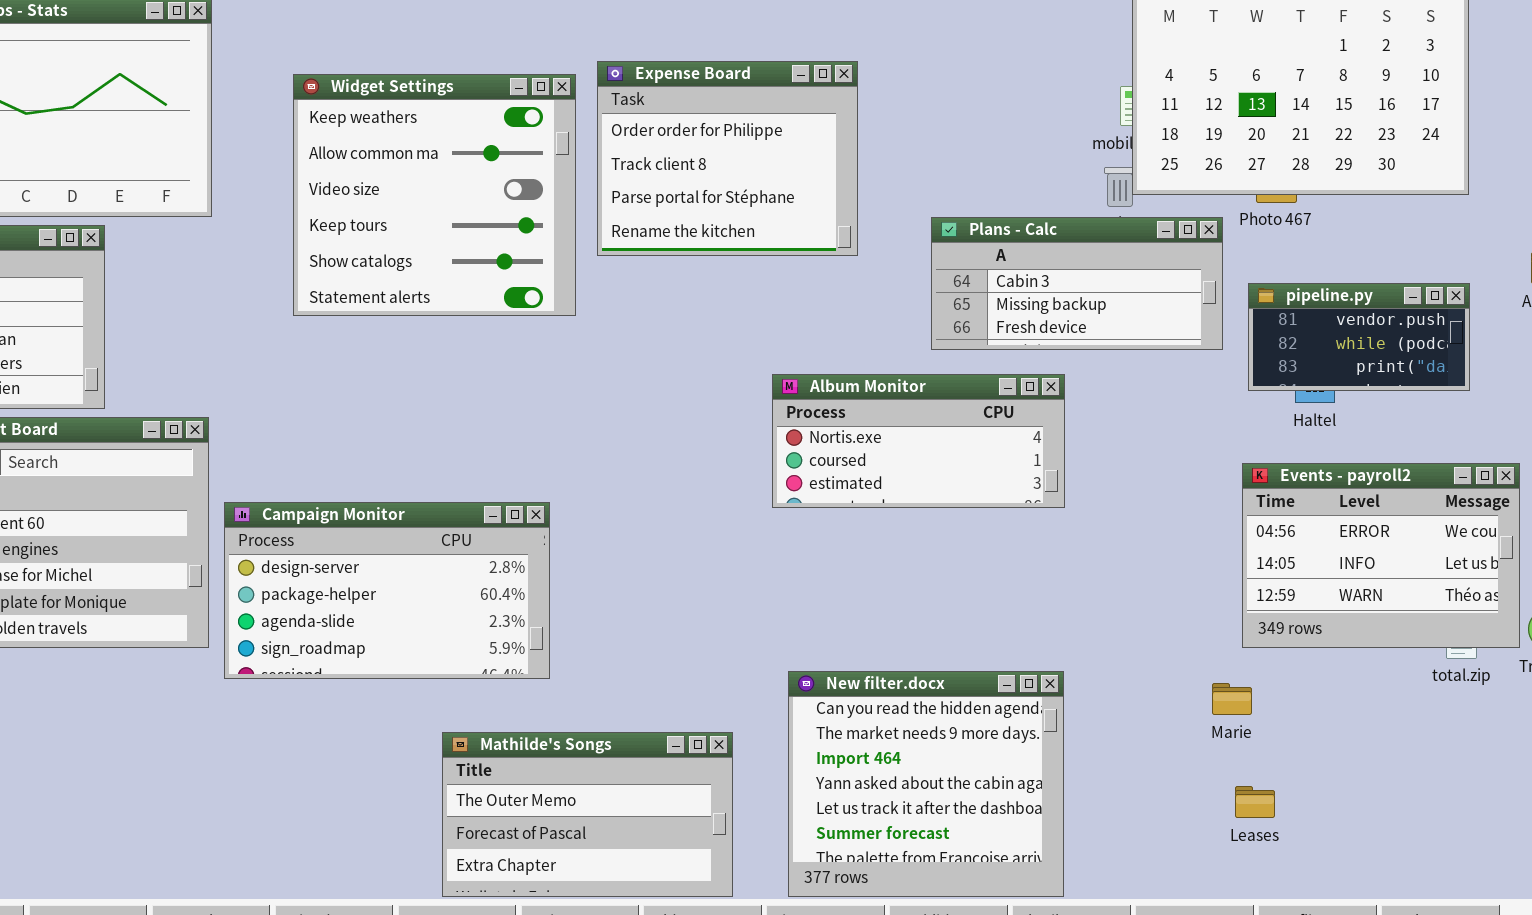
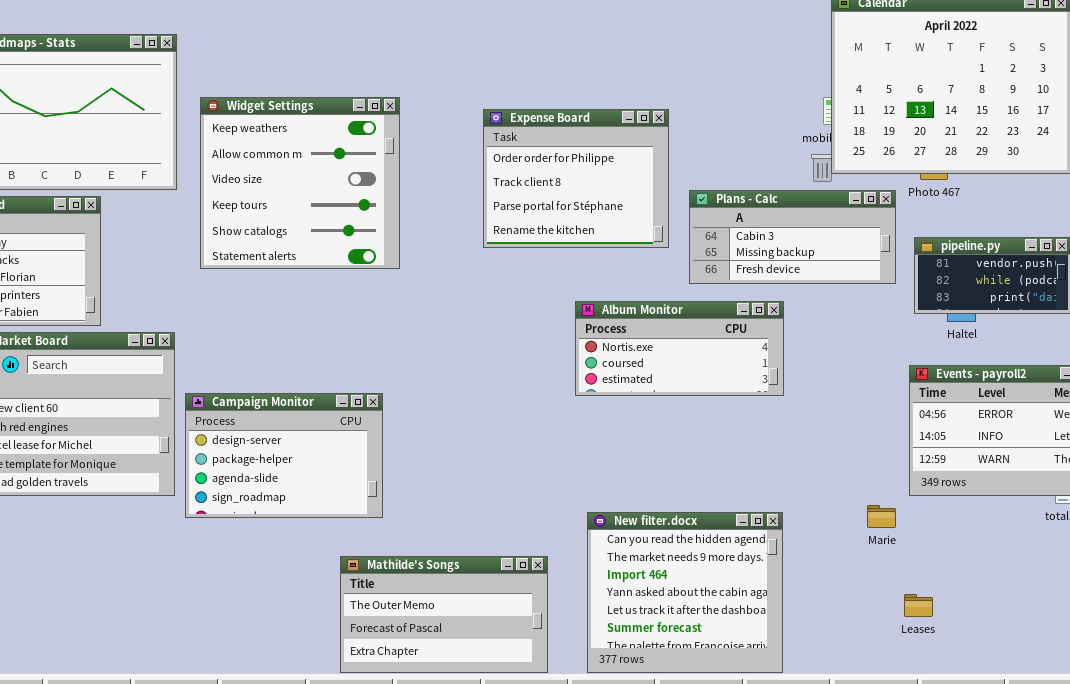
Expense Board: [597,61,858,256] -> [483,109,669,248], moved
Widget Settings: [293,74,576,316] -> [200,97,400,269], moved
Campaign Monitor: [224,502,550,679] -> [185,393,383,518], resized
Marie: [1212,683,1252,715] -> [867,505,896,528], moved

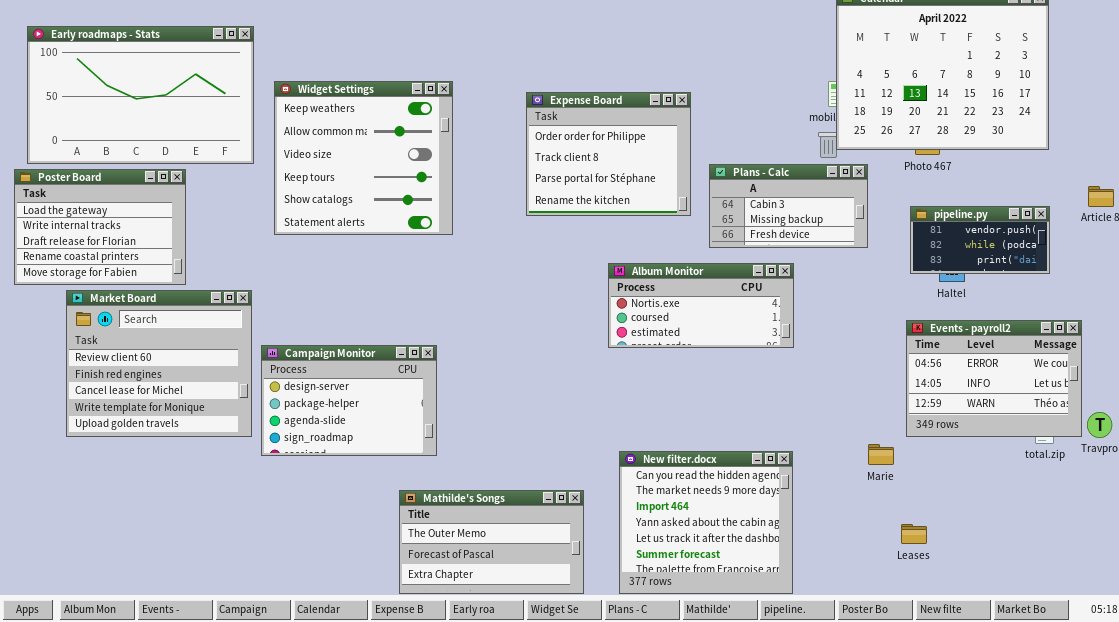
Plans - Calc: [689,190,896,284] -> [709,164,868,248], resized

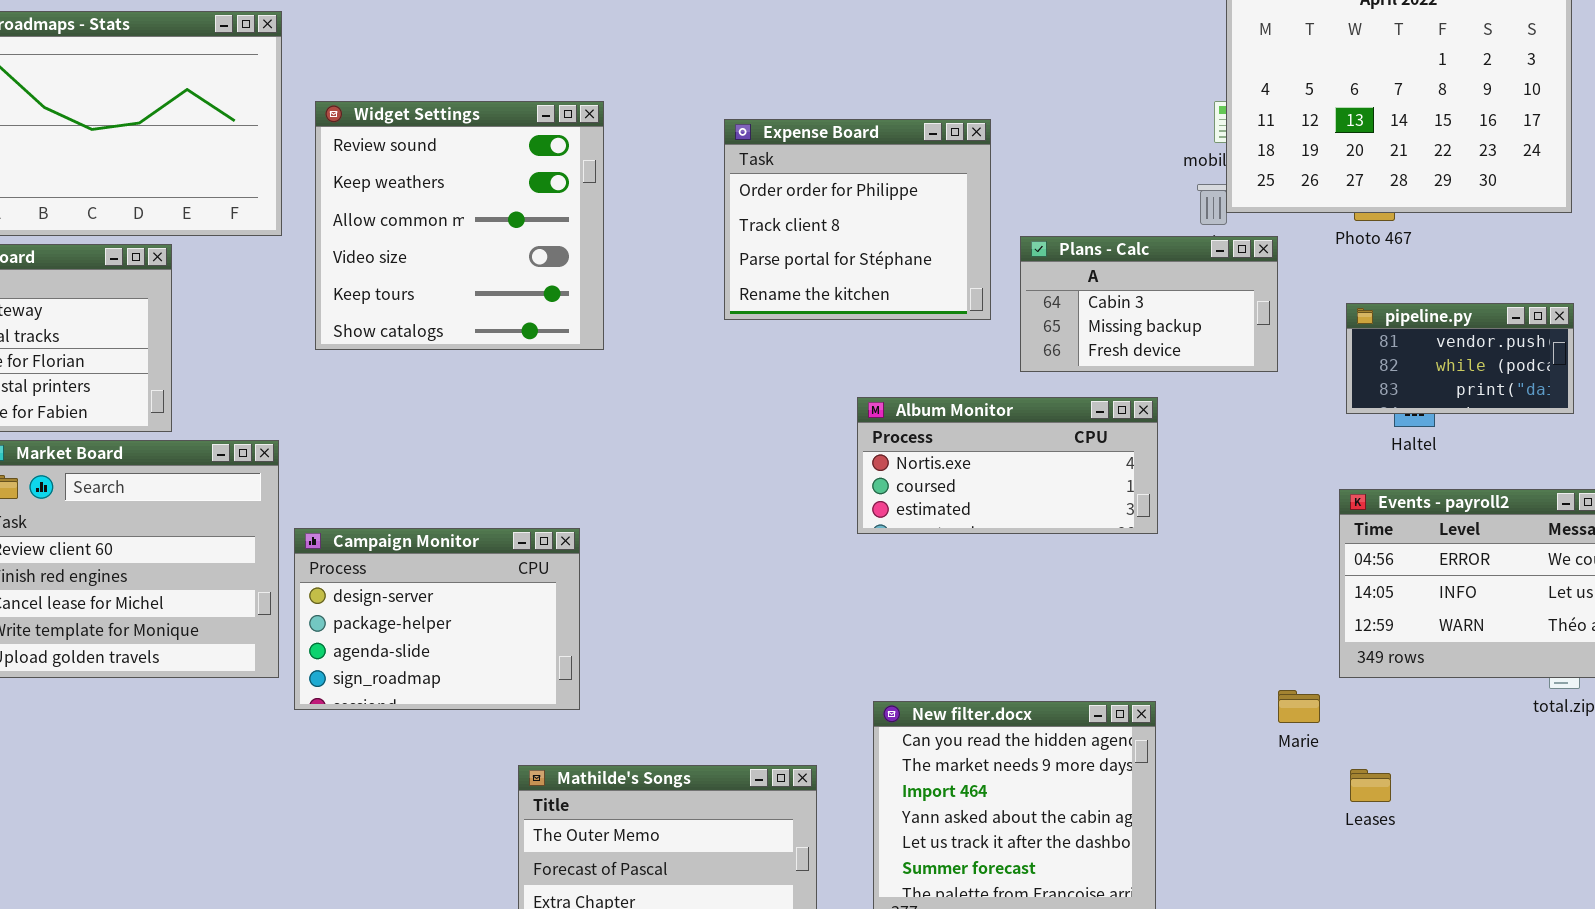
Widget Settings: [274,81,453,235] -> [315,101,604,350], scrolled up 1 row
Leases: [901,524,927,544] -> [1350,769,1391,802], moved

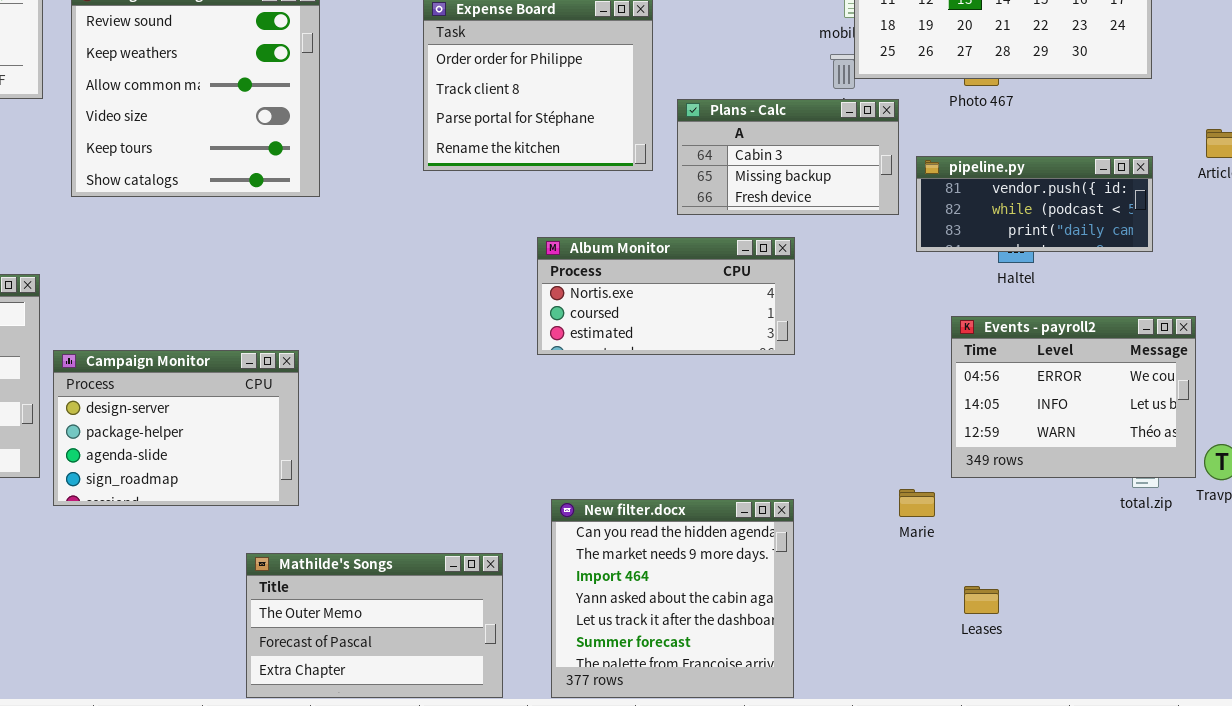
pipeline.py: [1346,303,1574,414] -> [916,156,1153,252], resized
Leases: [1350,769,1391,802] -> [964,586,999,614], moved

